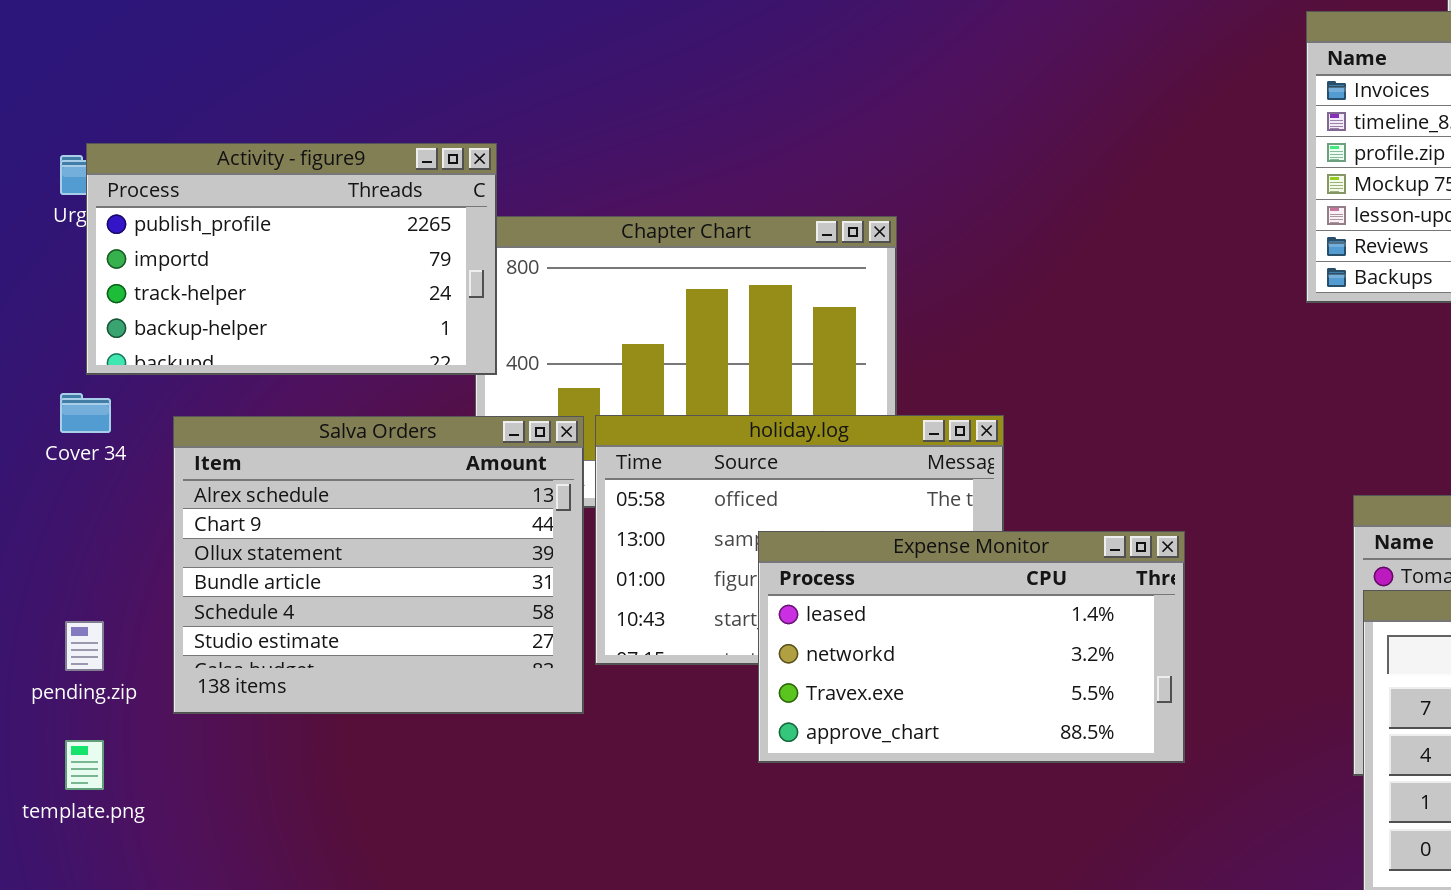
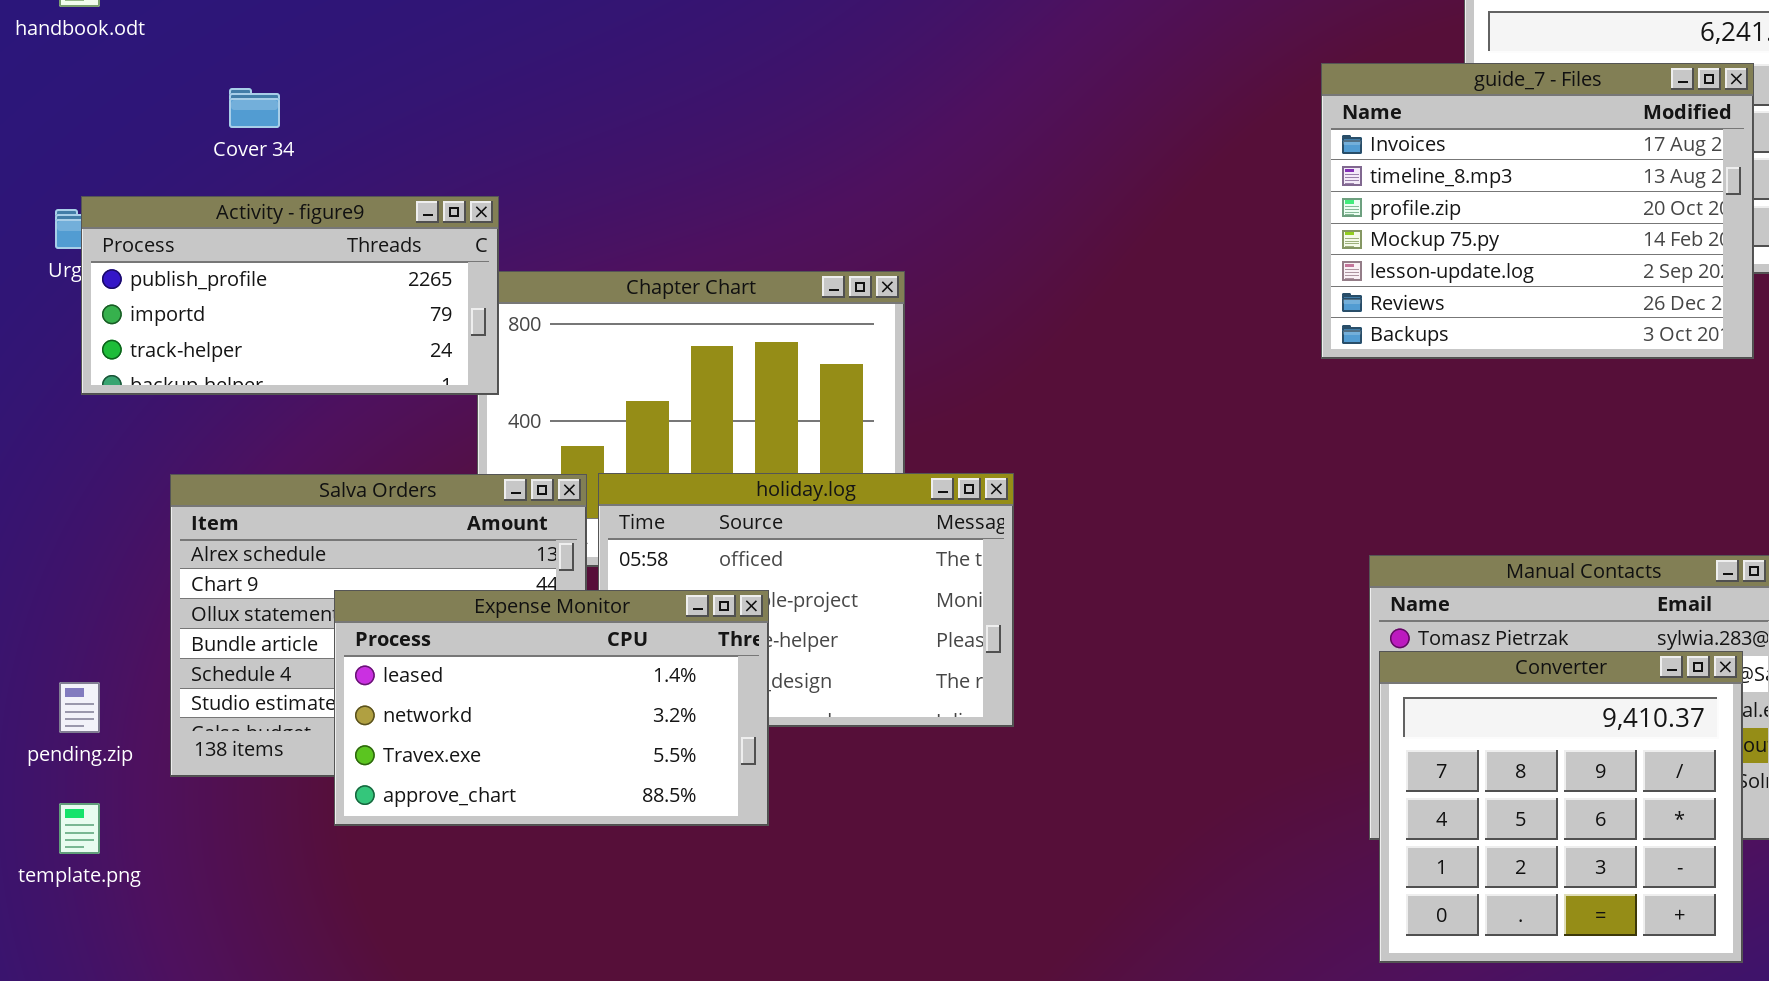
Activity - figure9: [86,143,497,375] -> [81,196,499,395], resized
Cover 34: [60,393,111,433] -> [229,88,280,128], moved
Expense Monitor: [758,531,1185,763] -> [334,590,769,826], moved

